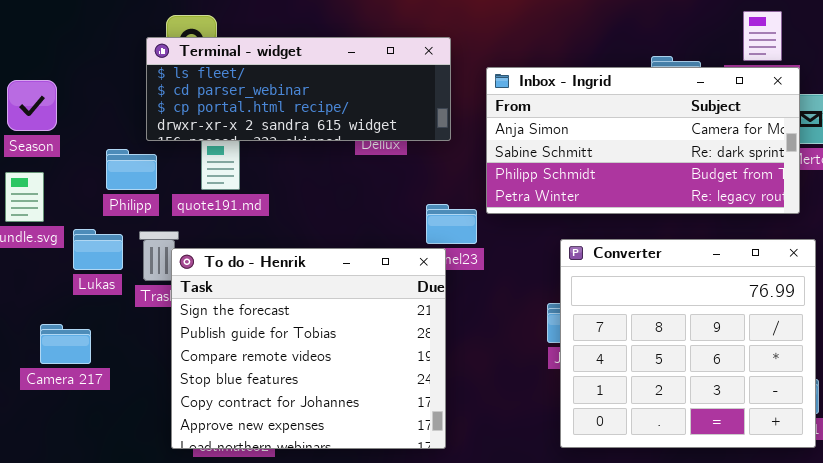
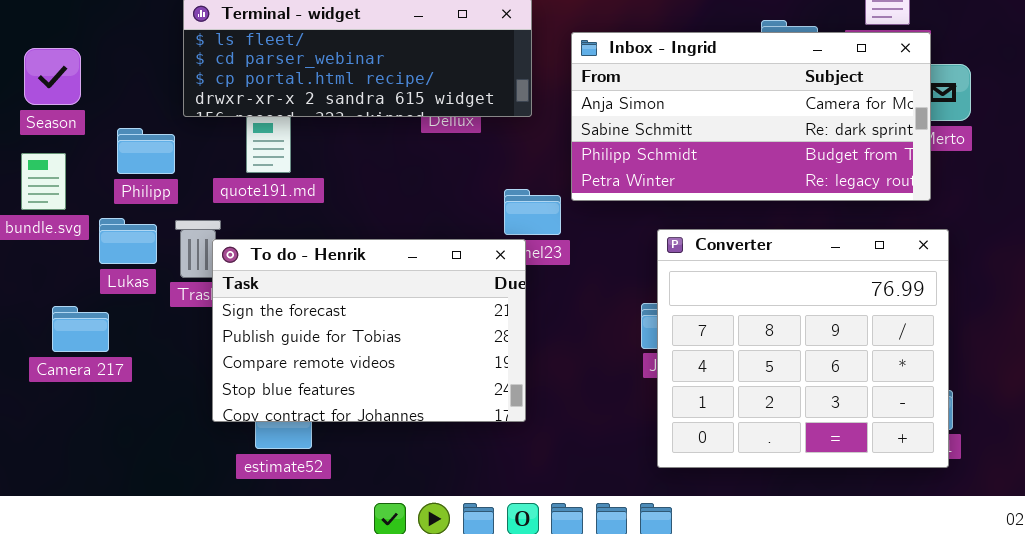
Philipp: [106,149,157,190] -> [117,128,175,174], moved
To do - Henrik: [171,248,446,449] -> [212,239,526,422], resized
Camera 217: [40,324,91,364] -> [52,306,109,352], moved

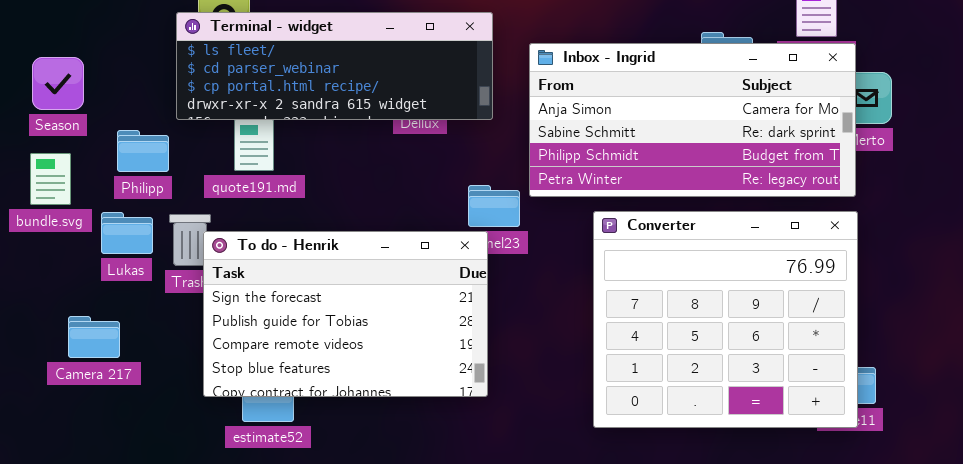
Converter: [657,229,949,468] -> [593,211,858,428], moved
Camera 217: [52,306,109,352] -> [68,316,120,358], moved

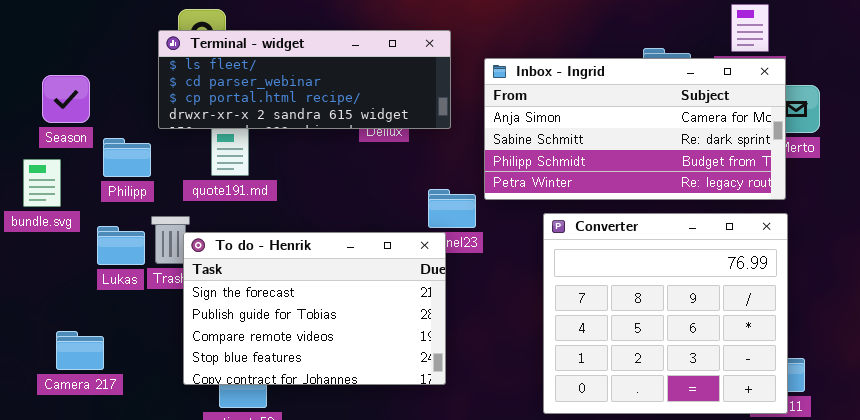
Season: [32,57,84,110] -> [42,75,90,123], moved
Lukas: [101,212,153,254] -> [97,226,145,265], moved
Camera 217: [68,316,120,358] -> [56,331,104,370], moved

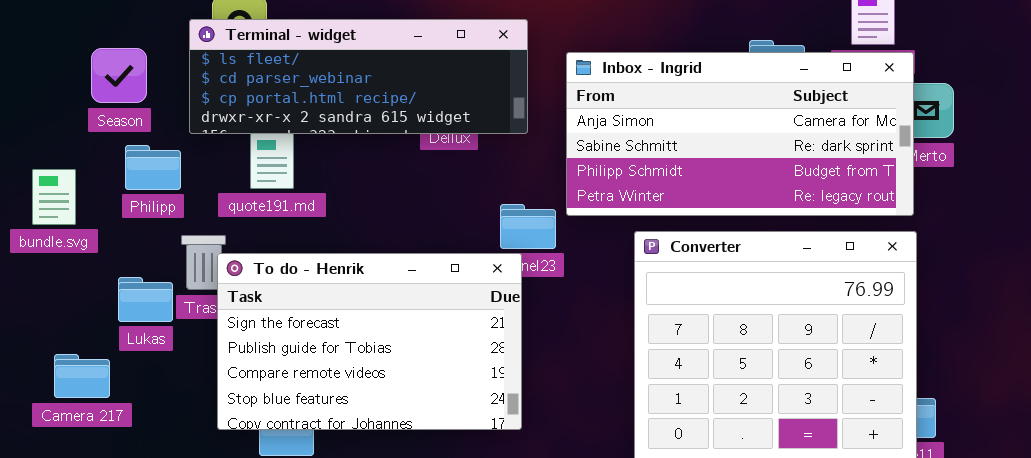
Season: [42,75,90,123] -> [91,48,147,103], moved
Lukas: [97,226,145,265] -> [118,277,173,322], moved
Camera 217: [56,331,104,370] -> [54,354,110,398], moved

